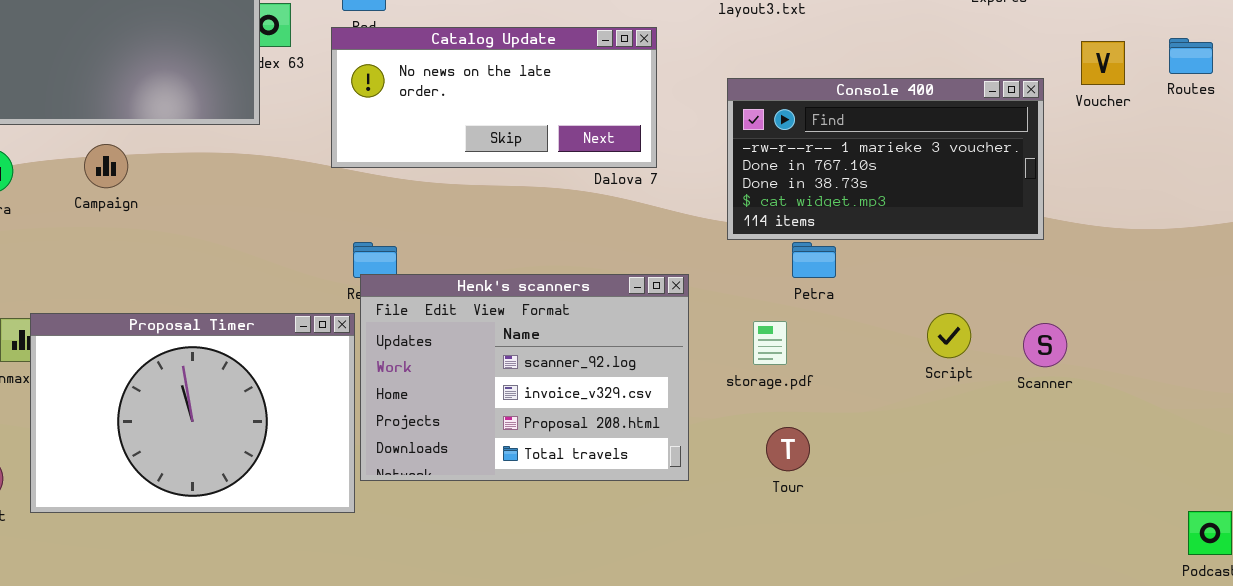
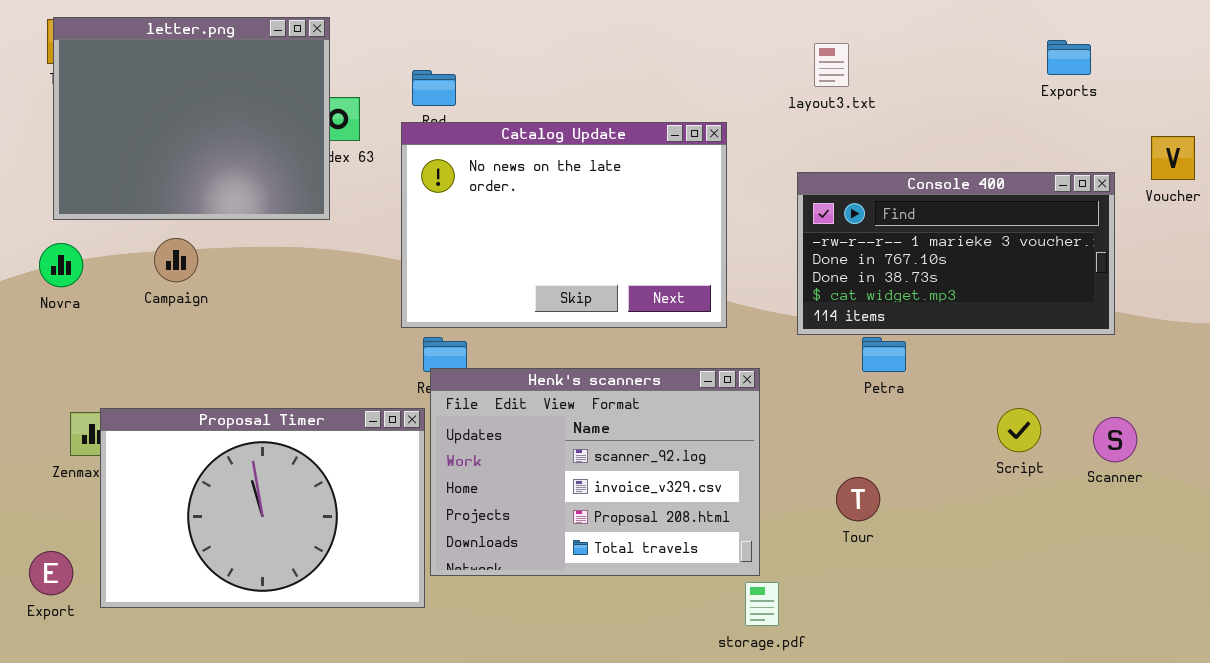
Catalog Update: [331,27,657,168] -> [401,122,727,328], resized
storage.pdf: [753,321,787,365] -> [745,582,779,626], moved
Tour: [766,427,810,471] -> [836,477,880,521], moved

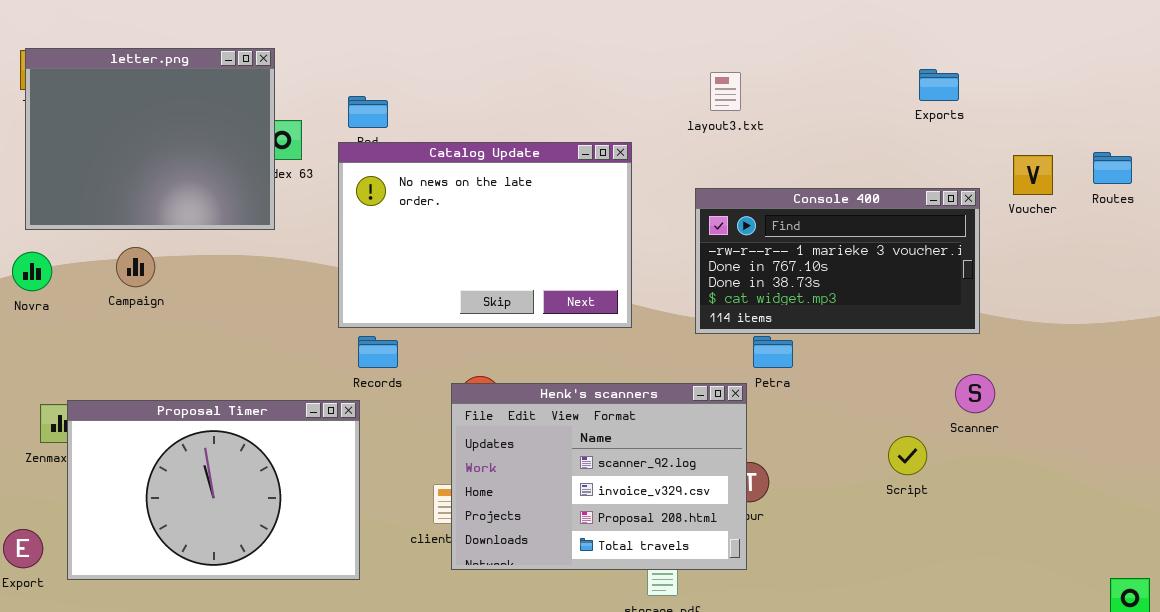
Henk's scanners: [430,368,760,576] -> [451,383,747,570], moved
Script: [997,408,1041,452] -> [888,436,927,475], moved
Scanner: [1093,417,1137,462] -> [955,374,995,413], moved

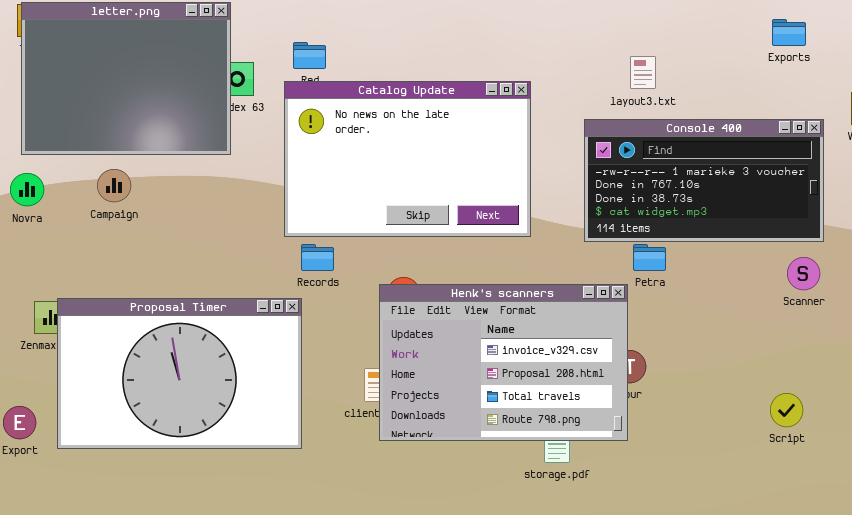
layout3.txt: [710,72,741,111] -> [630,56,656,89], moved
Scanner: [955,374,995,413] -> [787,257,820,290], moved
Henk's scanners: [451,383,747,570] -> [379,284,628,441], scrolled down 1 row
Script: [888,436,927,475] -> [770,393,803,427], moved

